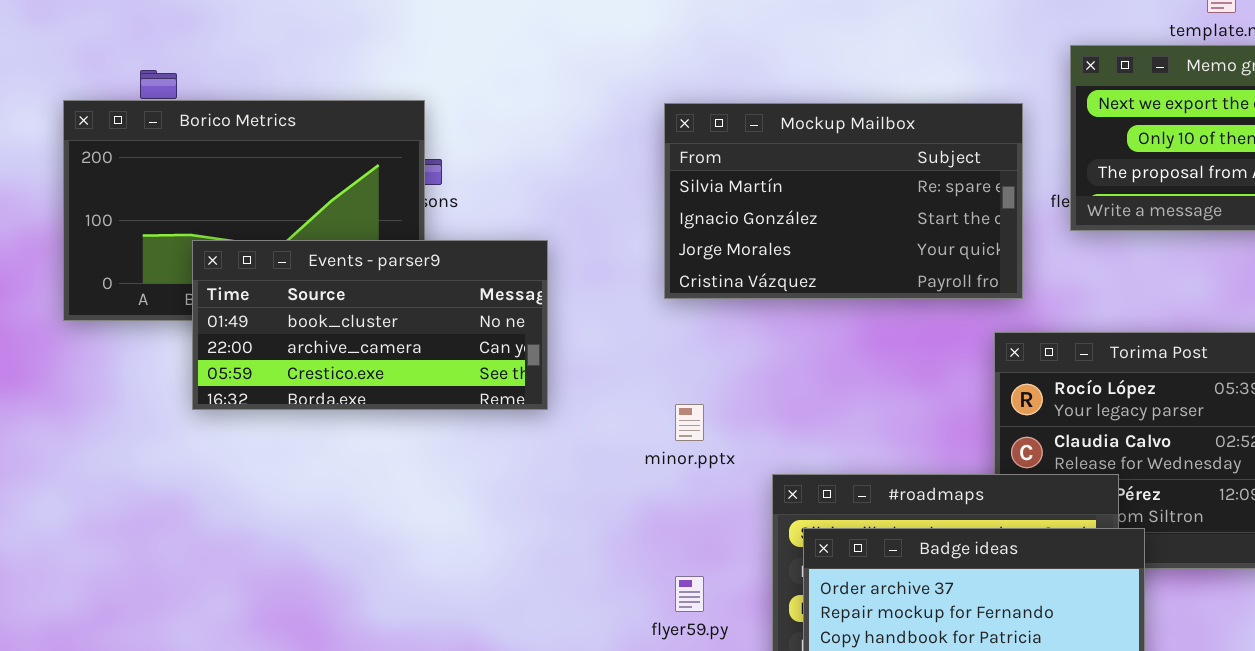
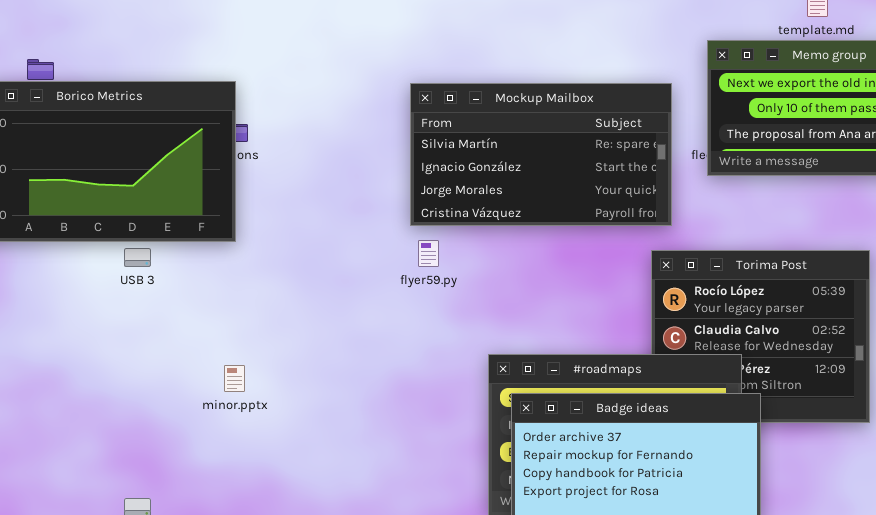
Events - parser9: [192,240,548,410] -> none, closed
minor.pptx: [675,404,704,441] -> [224,365,245,392], moved
flyer59.py: [675,576,704,612] -> [418,240,439,267], moved

